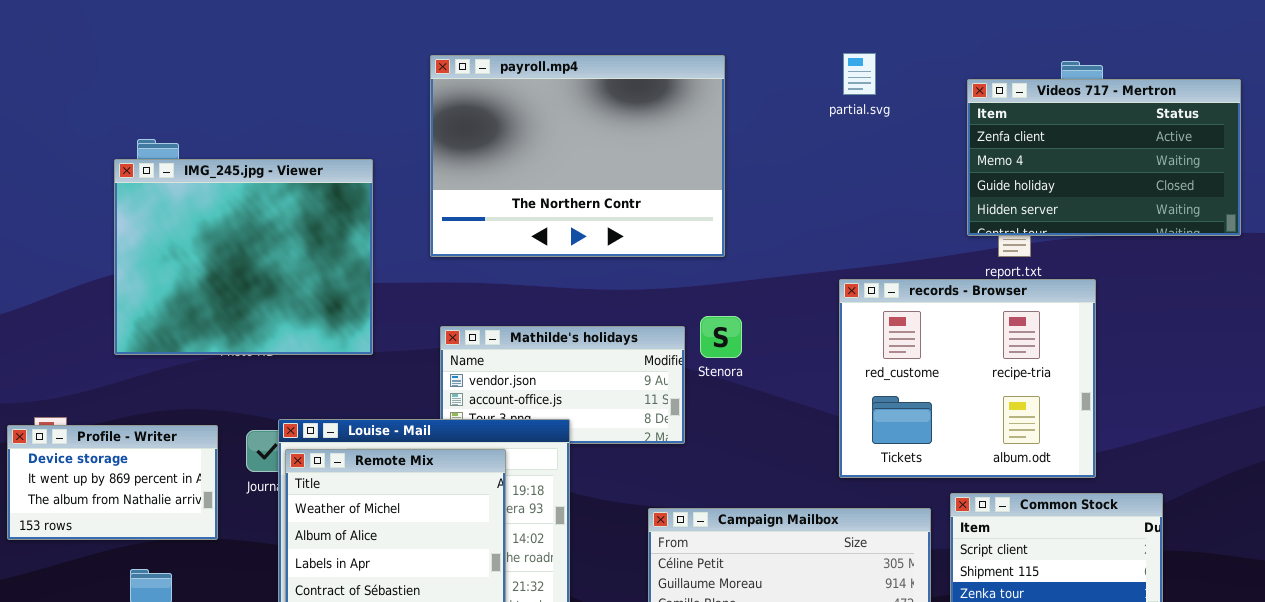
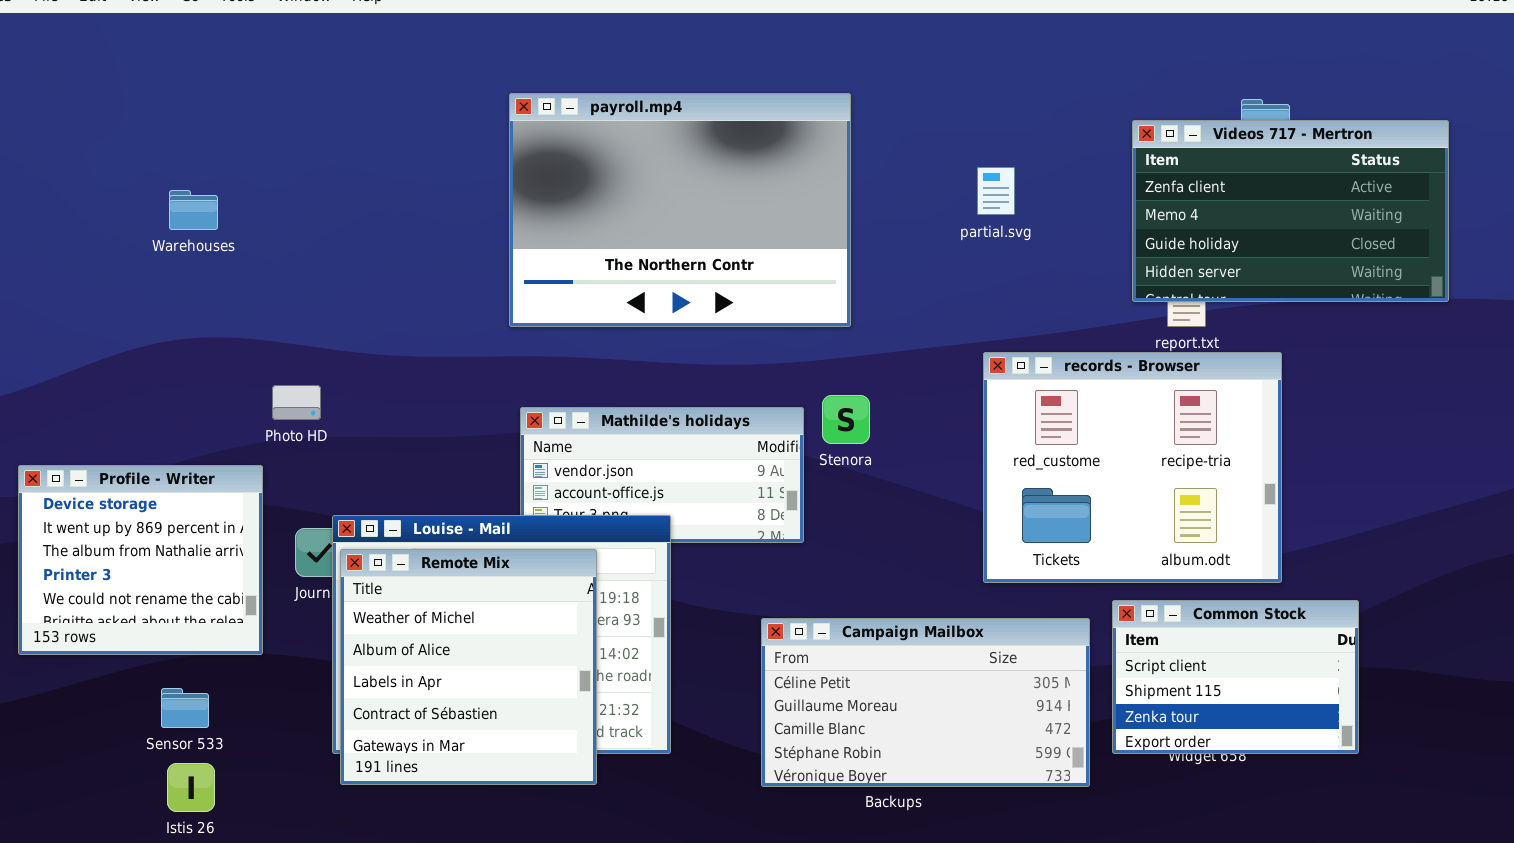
partial.svg: [843,53,876,95] -> [977,167,1015,215], moved
IMG_245.jpg - Viewer: [114,159,373,355] -> none, closed
Profile - Writer: [7,425,218,540] -> [18,465,263,655], resized

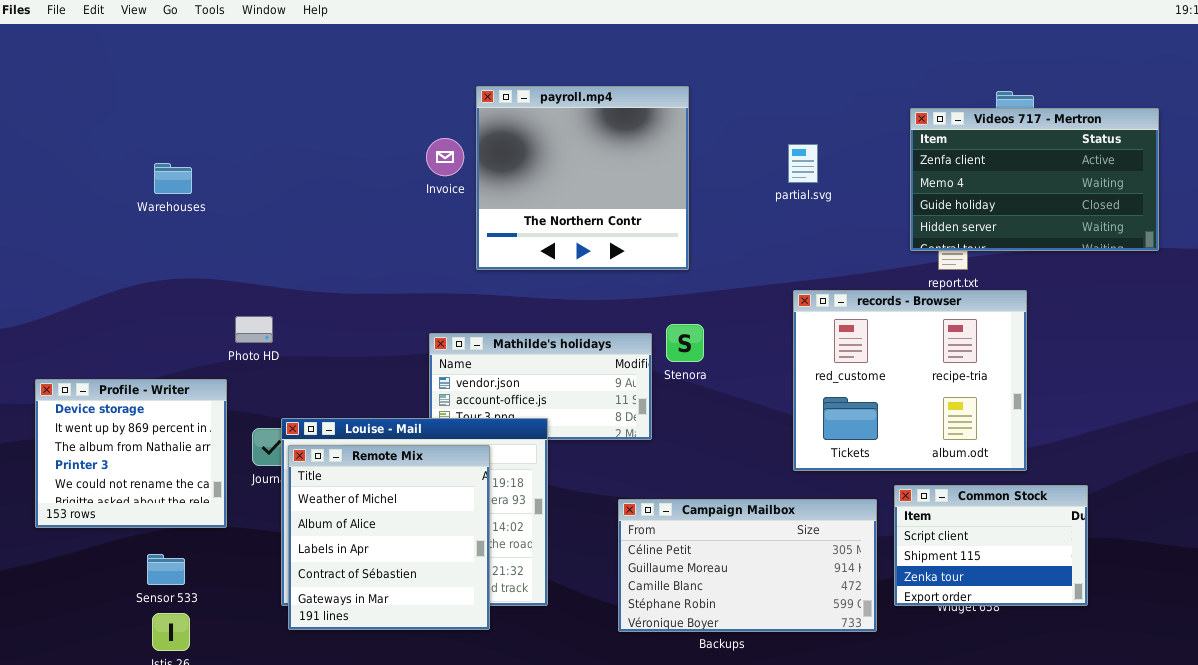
payroll.mp4: [509,93,851,327] -> [476,86,689,270], resized

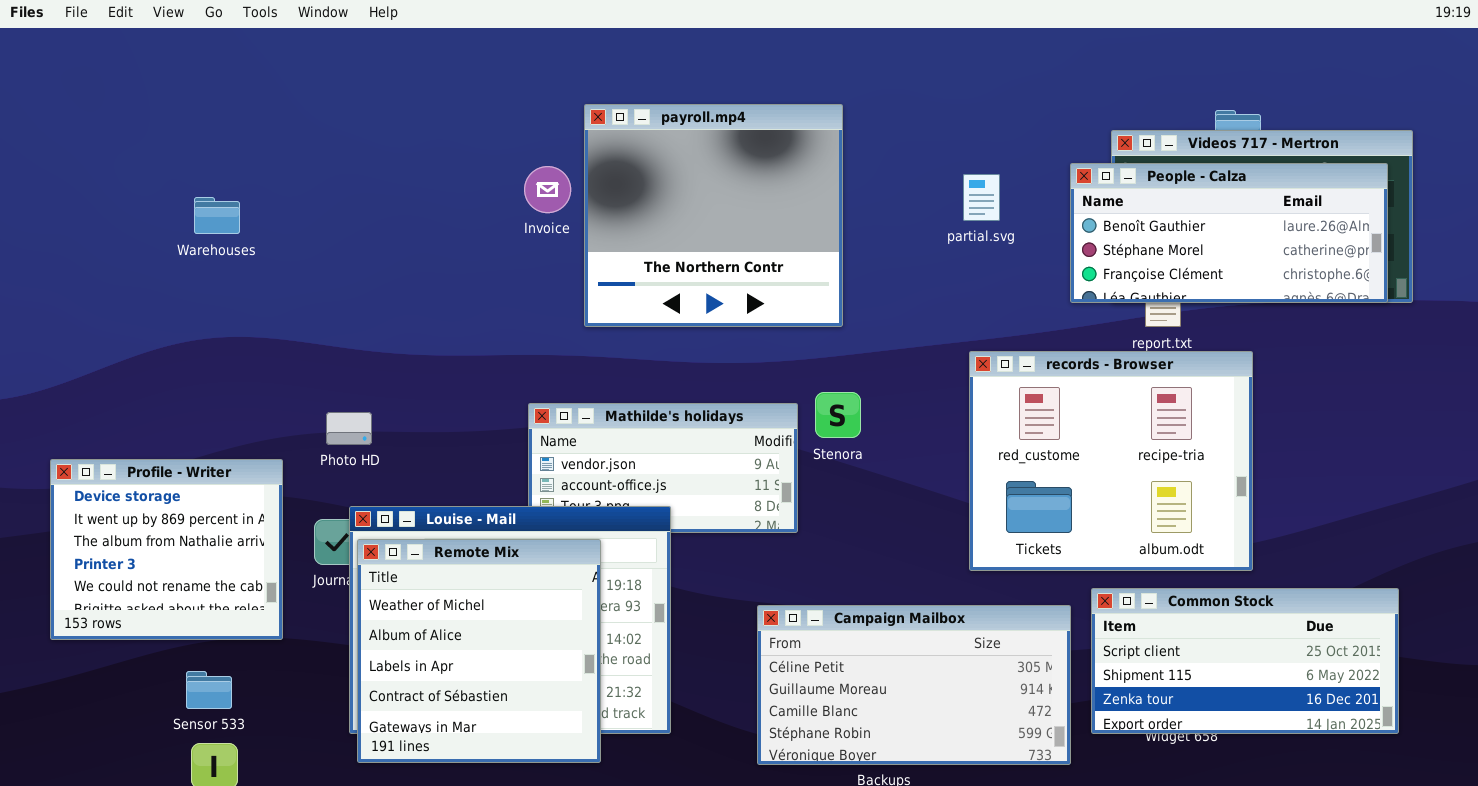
People - Calza: none -> [1070,163,1388,303], opened
Photo HD: [235,316,273,343] -> [326,412,372,445], moved
Common Stock: [894,485,1088,606] -> [1091,588,1399,734], resized

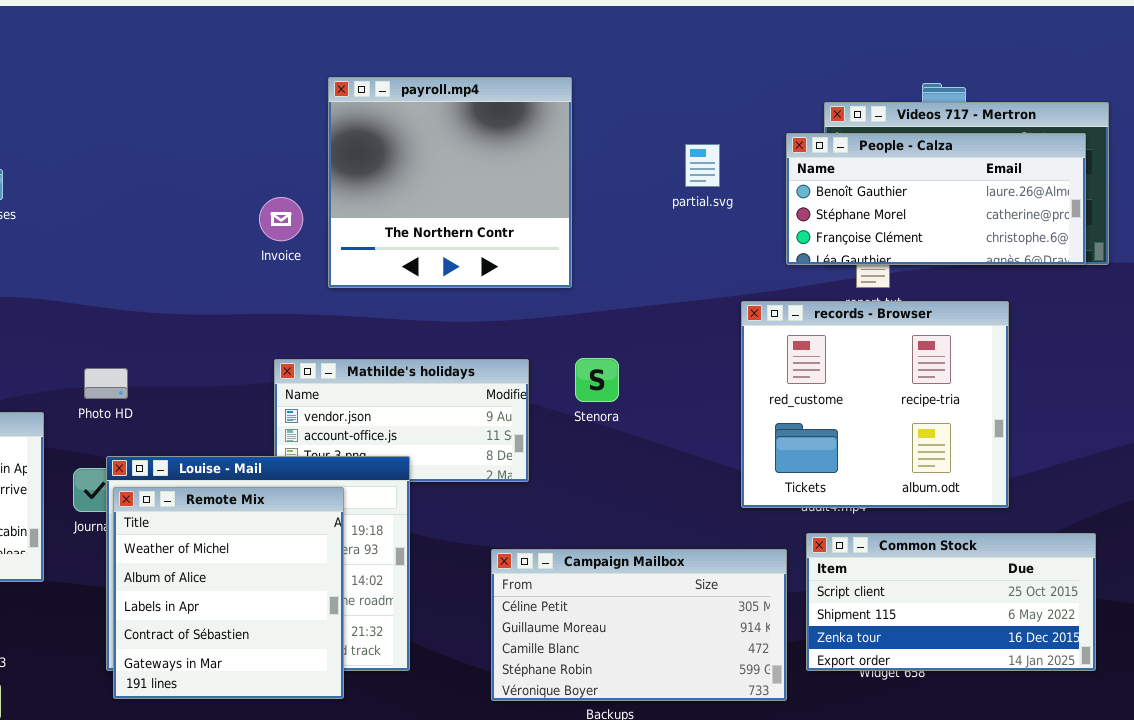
Invoice: [524,166,571,213] -> [259,197,303,241], moved
records - Browser: [969,351,1253,571] -> [741,301,1009,508], moved
Stenora: [815,392,861,438] -> [575,358,619,402], moved

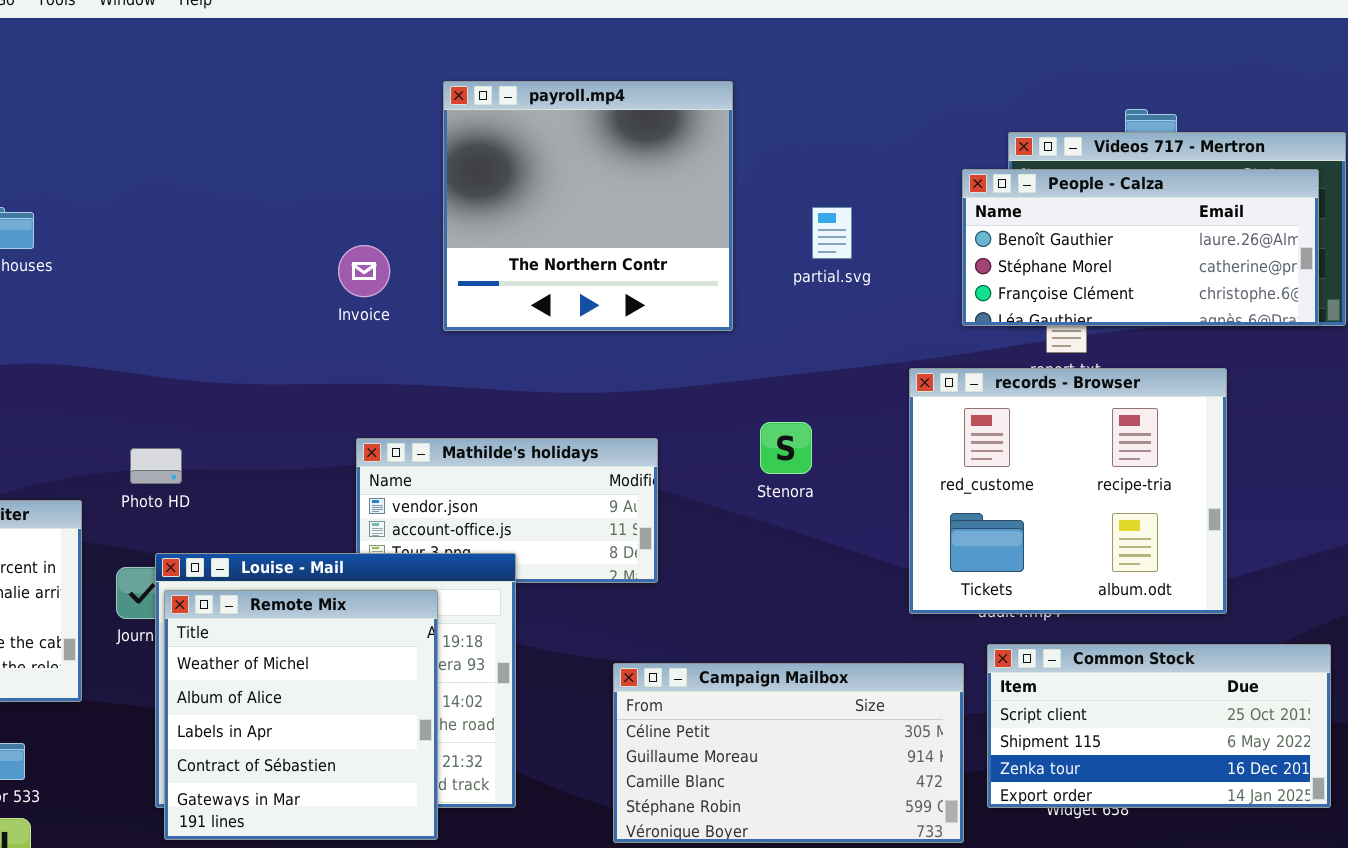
payroll.mp4: [328,77,572,288] -> [443,81,733,331], moved
partial.svg: [685,144,720,187] -> [812,207,852,259], moved
Stenora: [575,358,619,402] -> [760,422,812,474], moved

